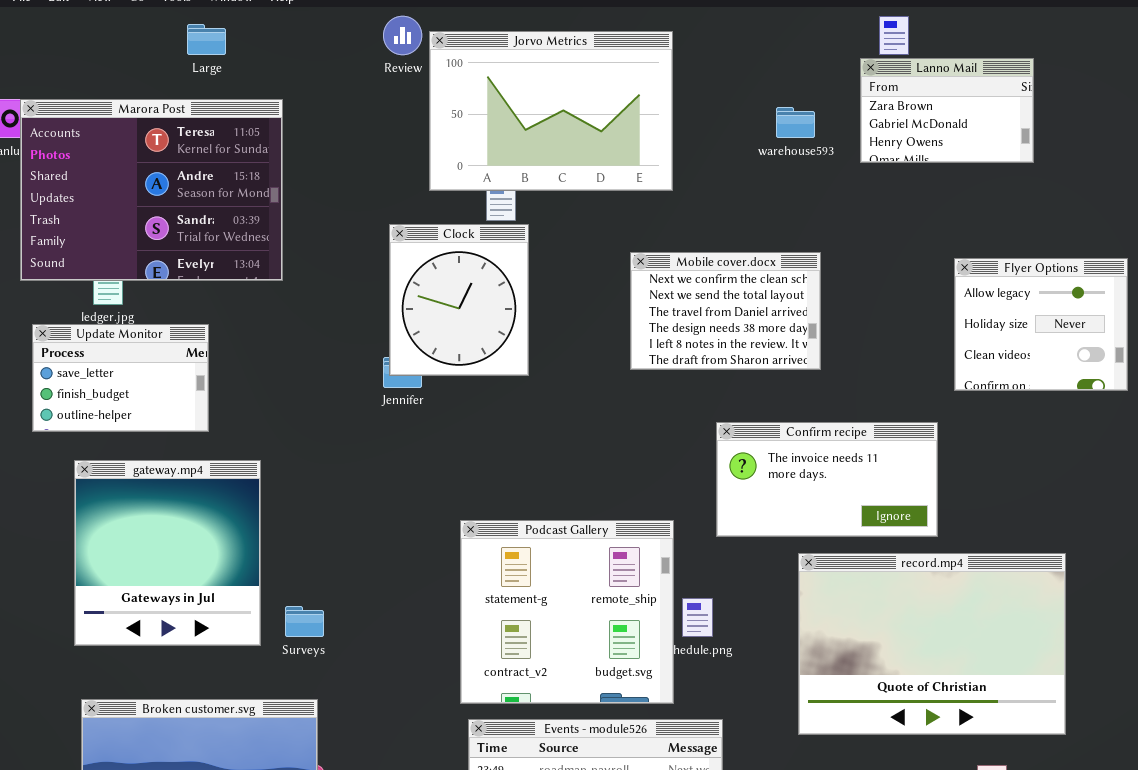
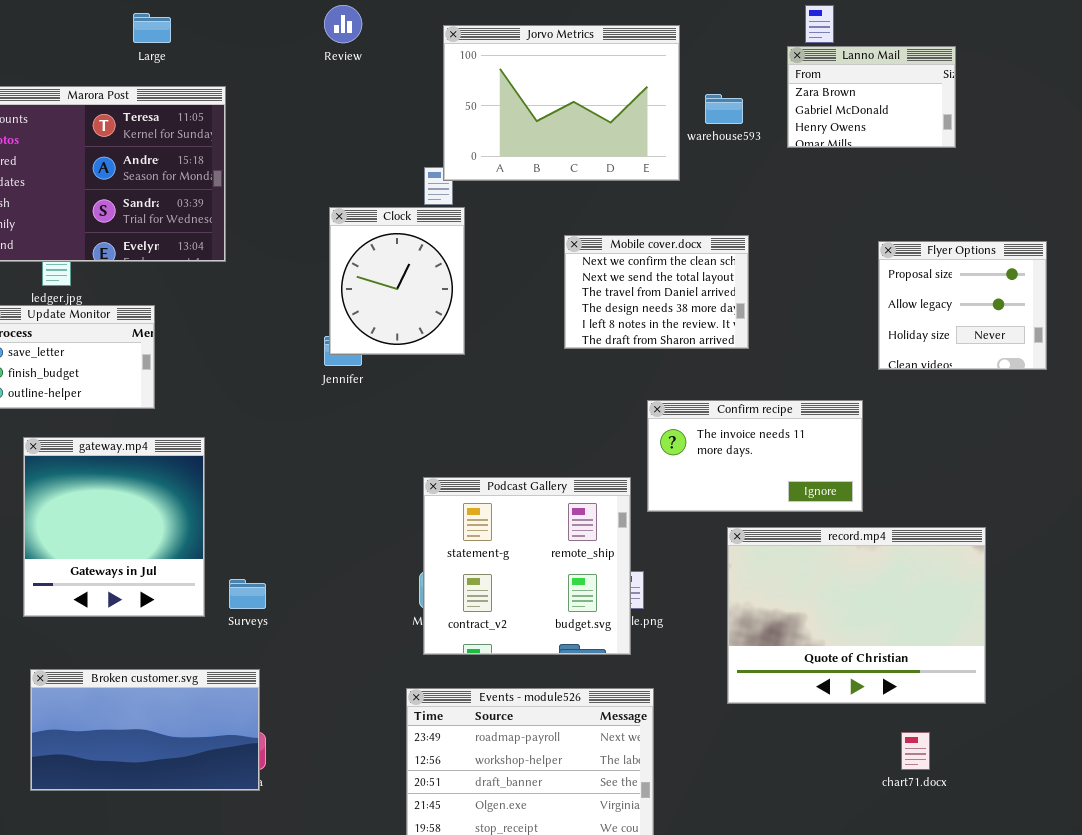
Jorvo Metrics: [429,31,673,191] -> [443,25,680,181], moved
Flyer Options: [954,258,1128,391] -> [878,241,1047,370], scrolled up 1 row
Podcast Gallery: [460,520,674,704] -> [423,477,631,655], moved

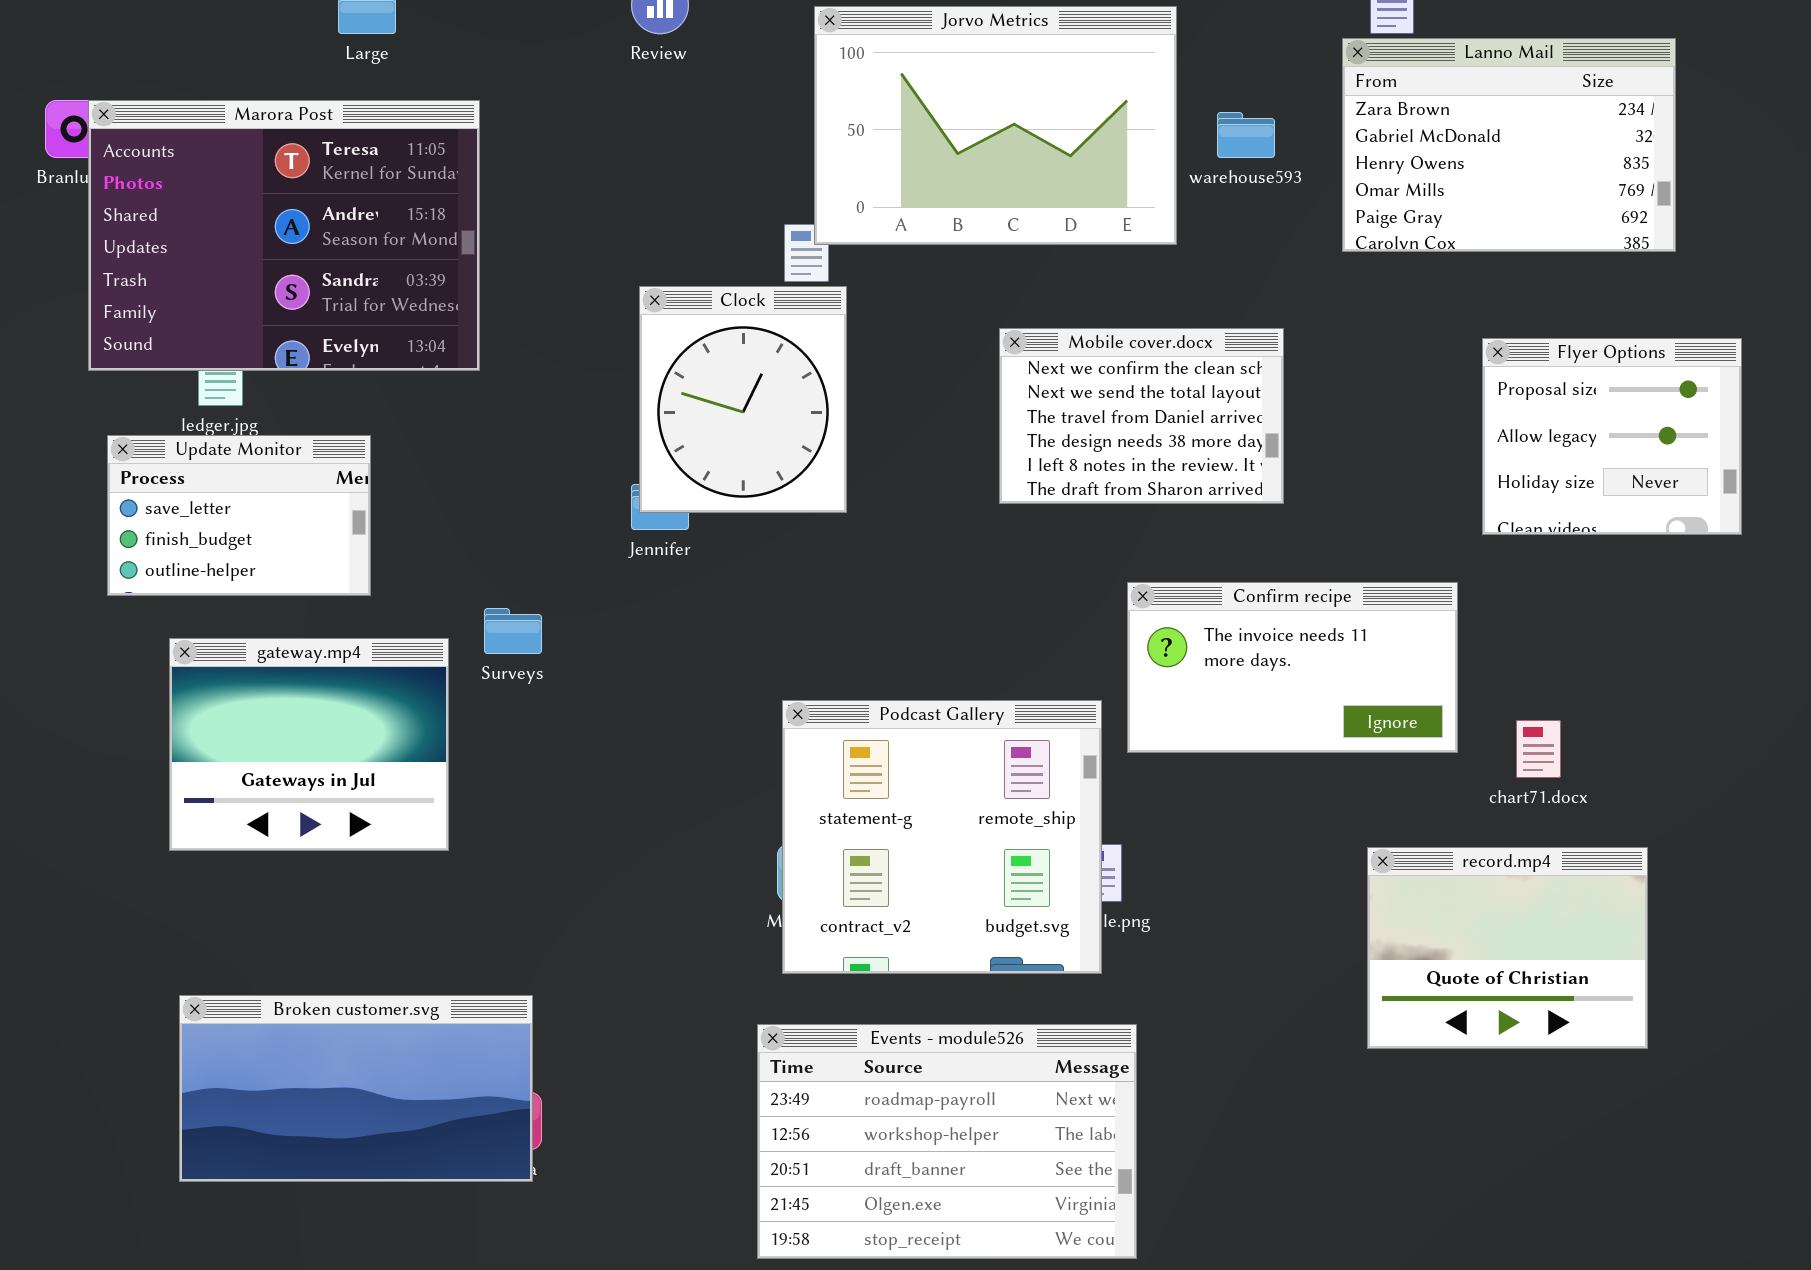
Lanno Mail: [787,46,956,148] -> [1342,38,1676,252], resized
gateway.mp4: [23,437,205,617] -> [169,638,449,851], resized
record.mp4: [727,527,986,704] -> [1367,847,1648,1049], resized
Surveys: [229,579,266,609] -> [484,608,542,654], moved
chart71.docx: [901,732,930,770] -> [1516,720,1561,778], moved

